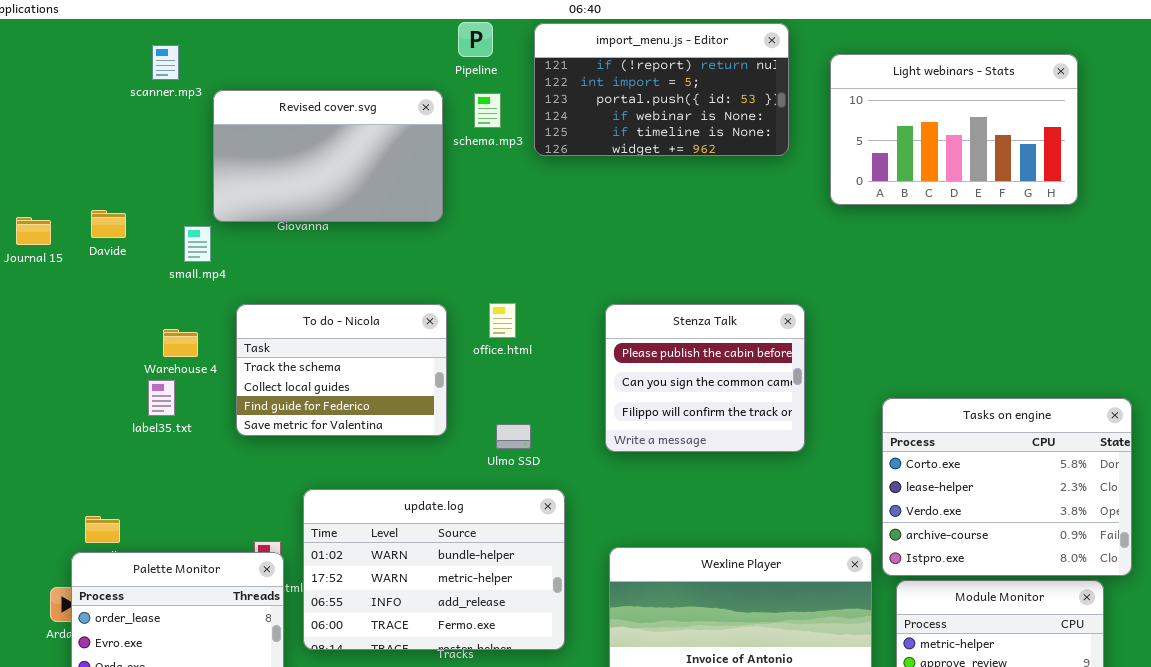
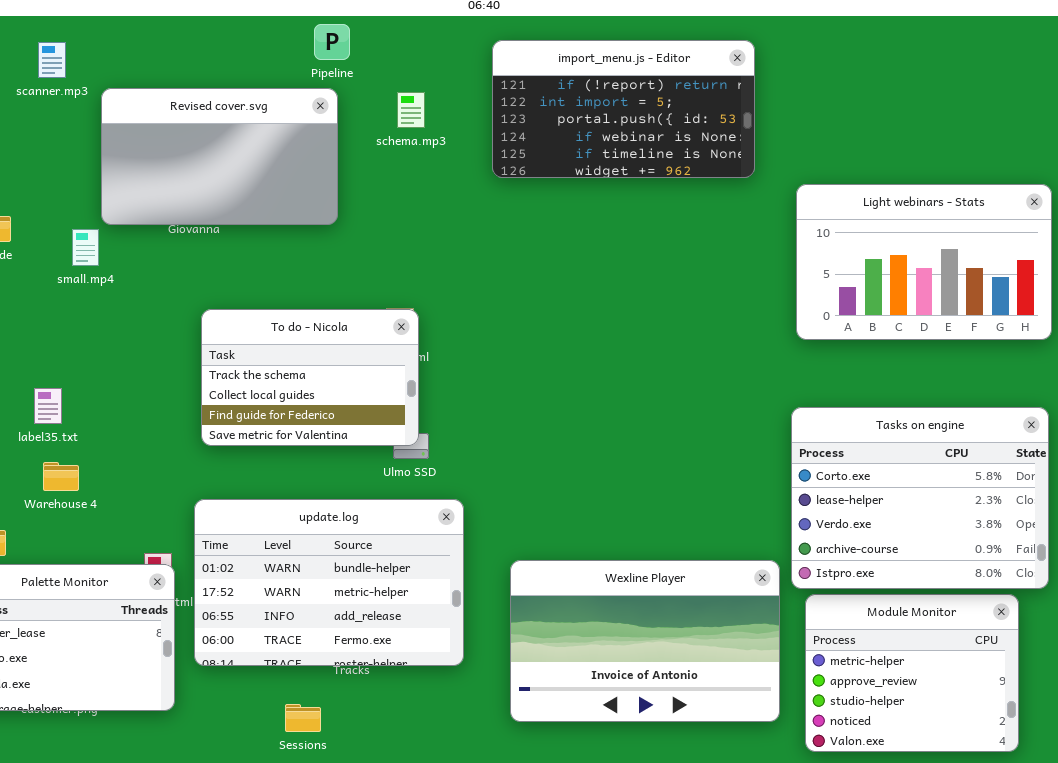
Pipeline: [458,22,493,57] -> [314,24,350,60], moved
import_menu.js - Editor: [534,23,789,156] -> [492,40,755,178], moved
Light webinars - Stats: [830,54,1078,205] -> [796,184,1052,340], moved
schema.mp3: [474,93,501,128] -> [397,92,425,128], moved
To do - Nicola: [236,304,447,436] -> [201,309,419,446], moved
Stenza Talk: [605,304,805,452] -> none, closed
Warehouse 4: [163,329,198,357] -> [43,462,79,491], moved

